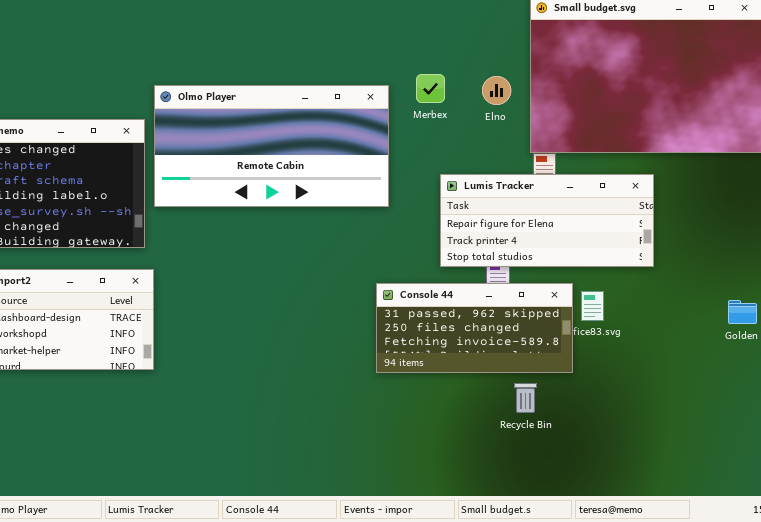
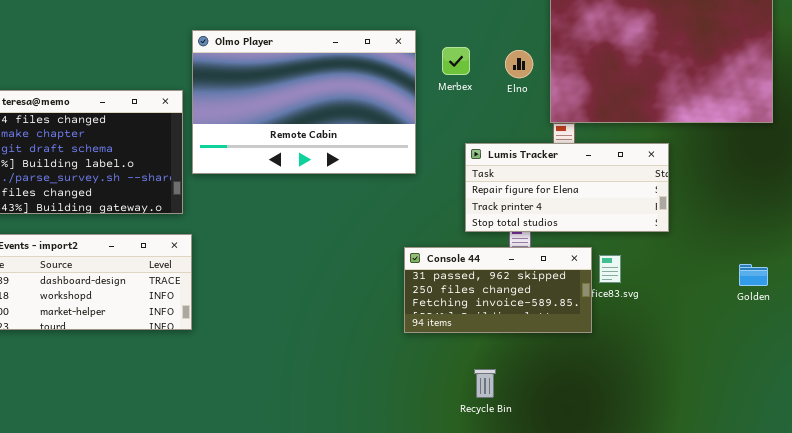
Olmo Player: [154,85,389,207] -> [192,30,416,174], resized
Recycle Bin: [514,383,537,413] -> [474,369,496,398], moved

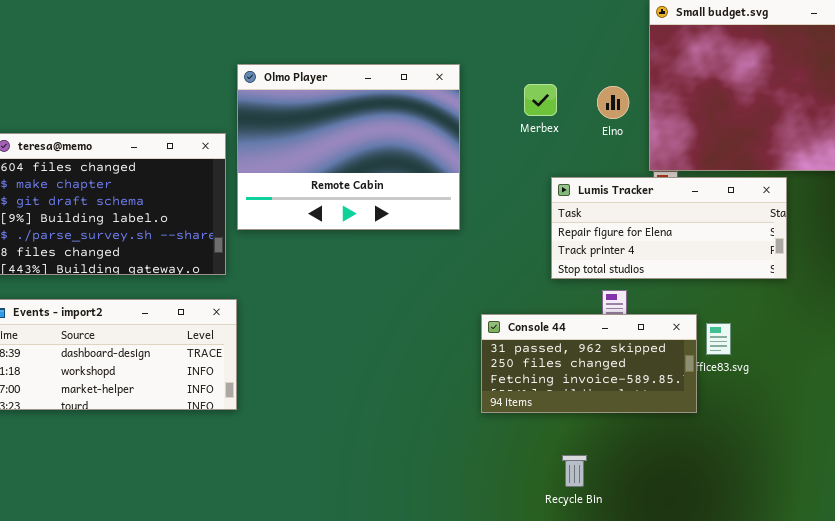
Olmo Player: [192,30,416,174] -> [237,64,460,230], resized
Lumis Tracker: [465,143,669,232] -> [551,177,787,279], moved

